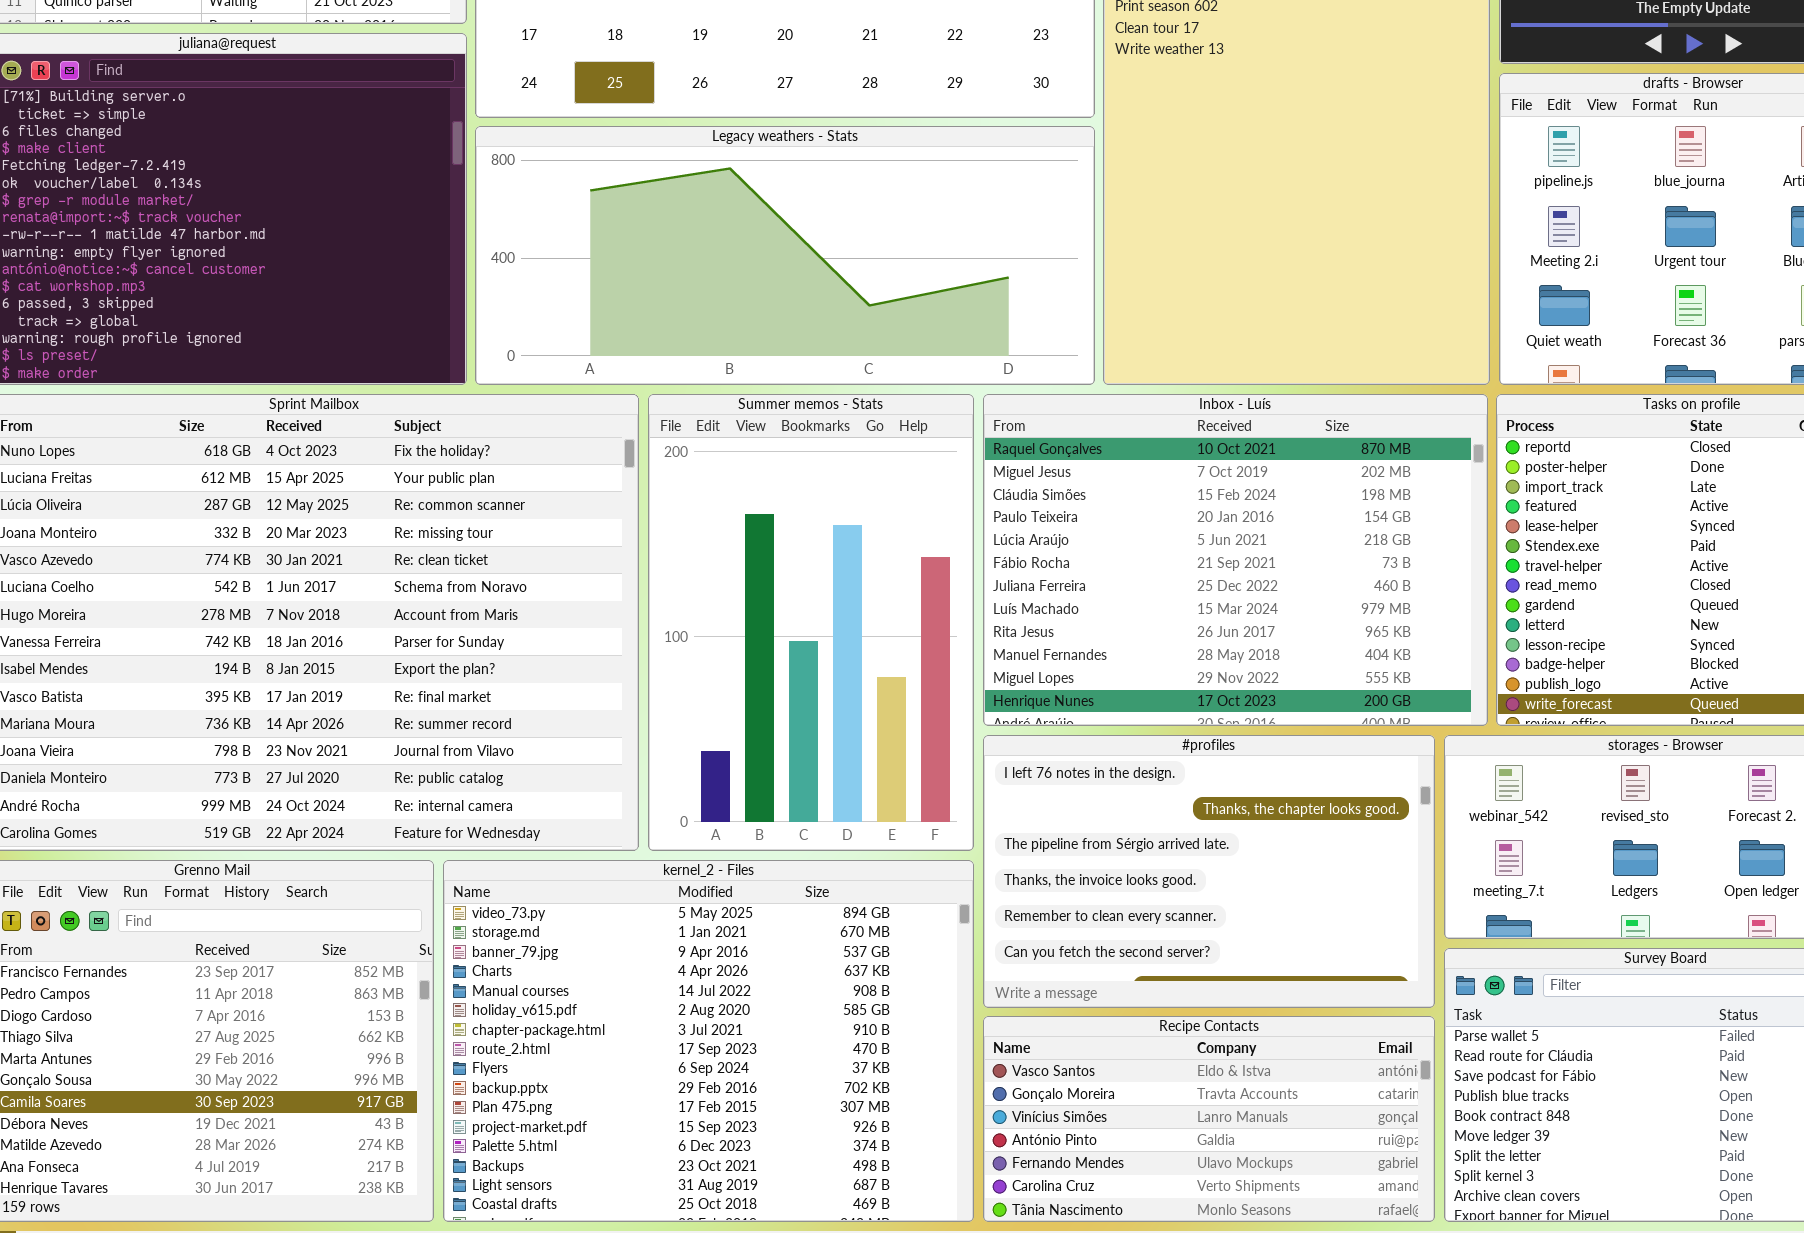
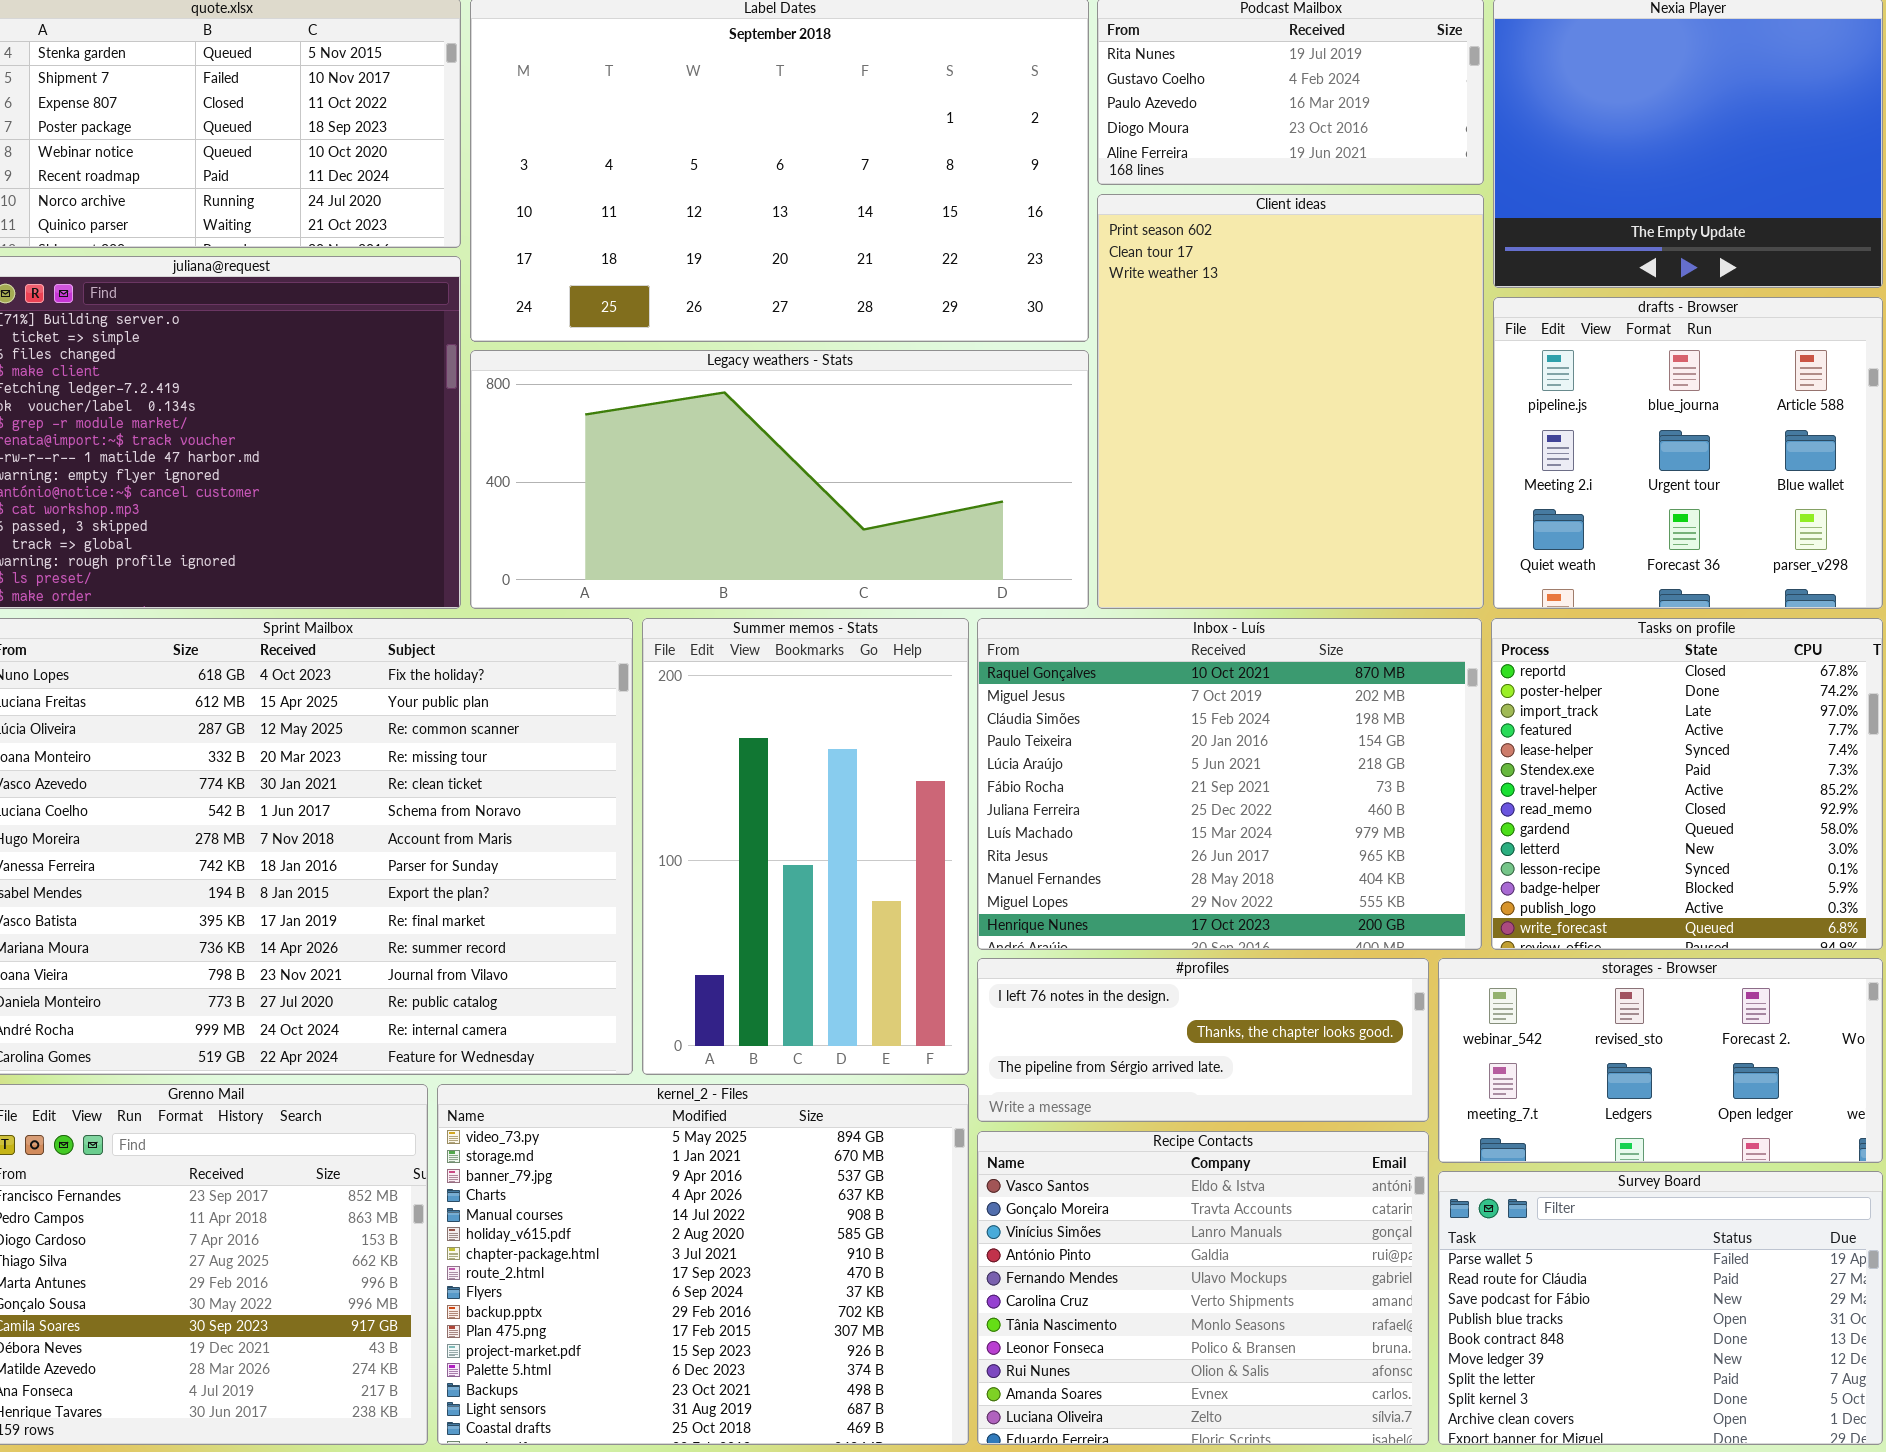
#profiles: [983,735,1435,1008] -> [977,958,1429,1122], resized
Recipe Contacts: [983,1016,1435,1222] -> [977,1131,1429,1445], resized

